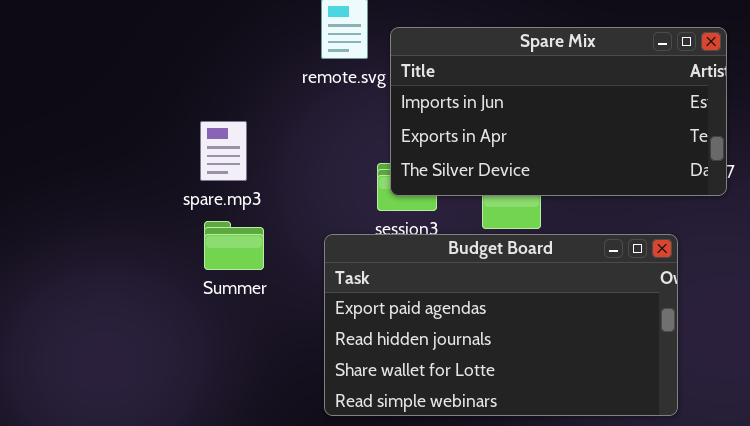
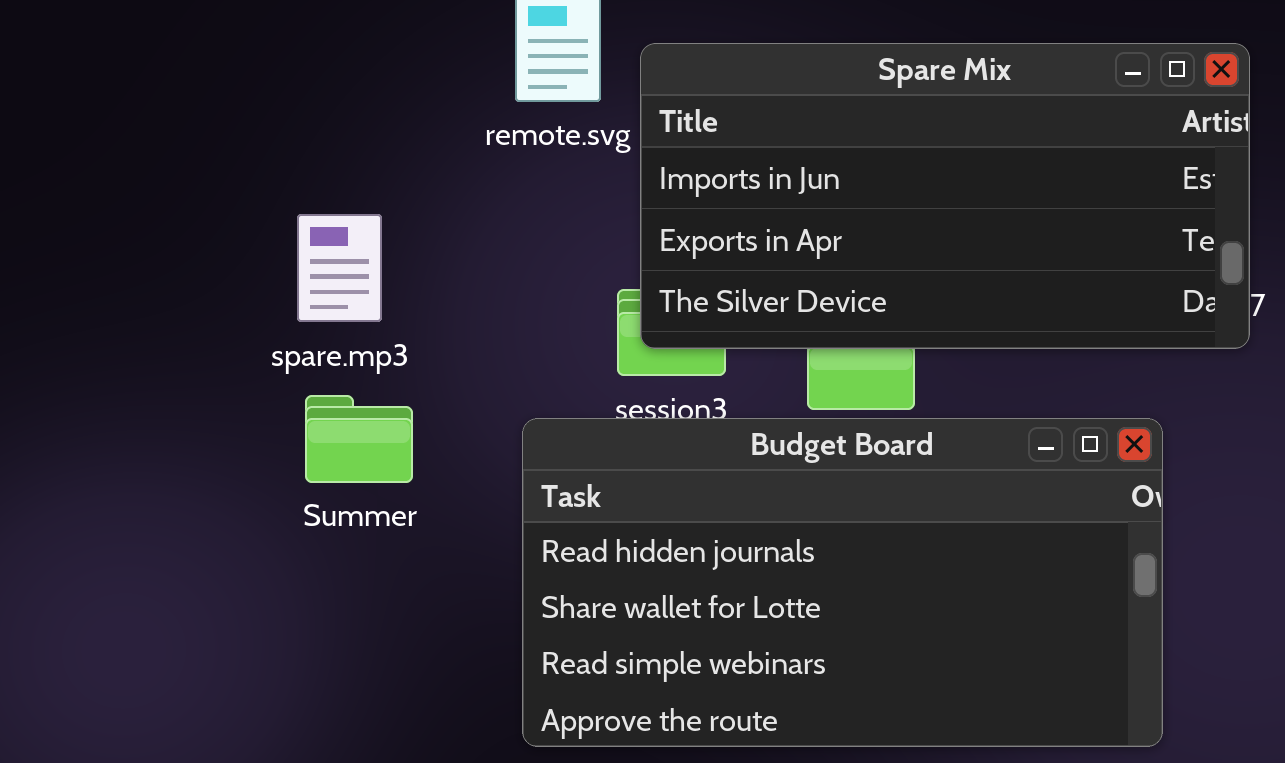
Budget Board: [324,234,678,416] -> [522,418,1163,747], scrolled down 1 row

